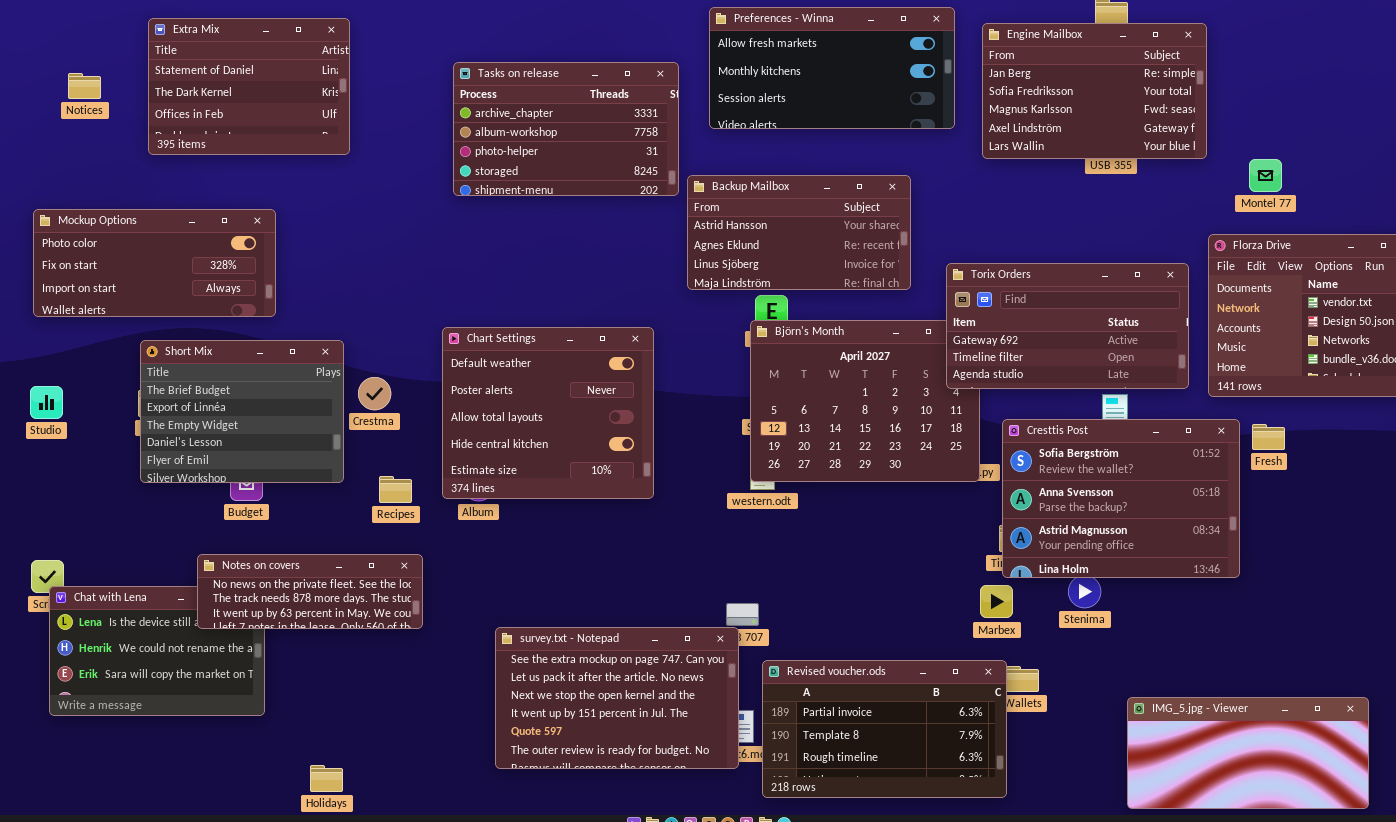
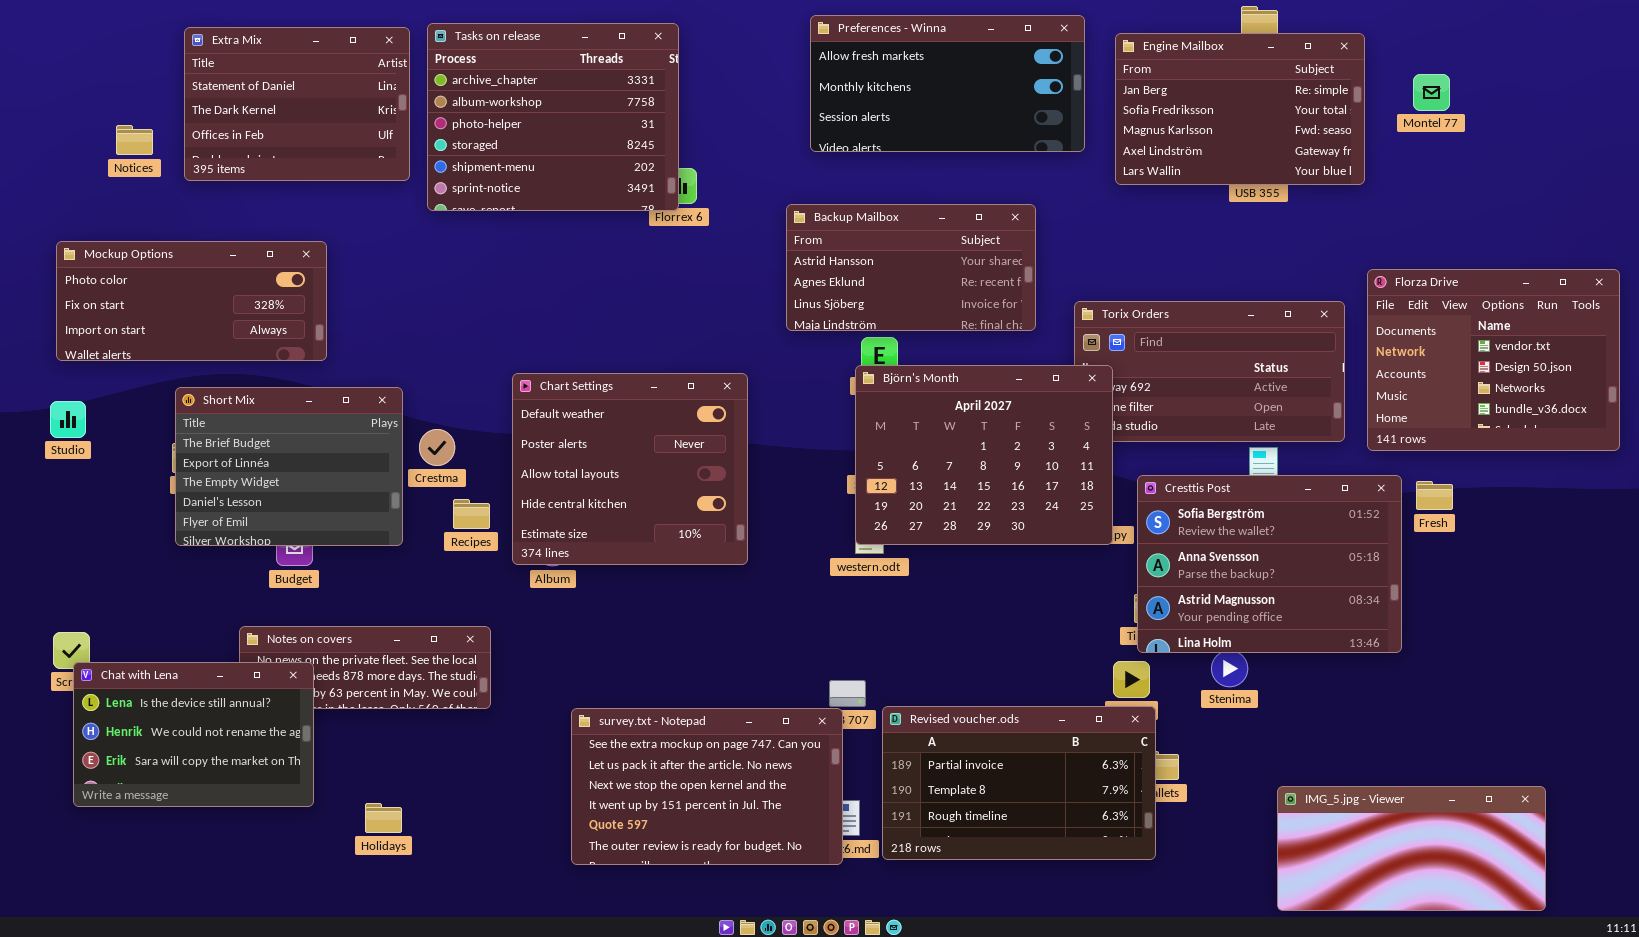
Tasks on release: [453,62,679,196] -> [427,23,679,211], moved, resized
Notices: [68,73,101,99] -> [116,125,153,155], moved
Montel 77: [1249,159,1282,192] -> [1413,74,1450,111], moved
Björn's Month: [750,320,980,482] -> [855,365,1113,545], raised
Studio: [30,386,63,419] -> [50,401,86,438], moved
Recipes: [379,476,412,503] -> [453,499,490,529], moved
Chat with Lena: [49,586,265,716] -> [73,662,314,807], raised
Revised voucher.ods: [762,660,1007,798] -> [882,706,1156,860], moved
Holidays: [310,765,343,792] -> [365,803,402,833], moved

